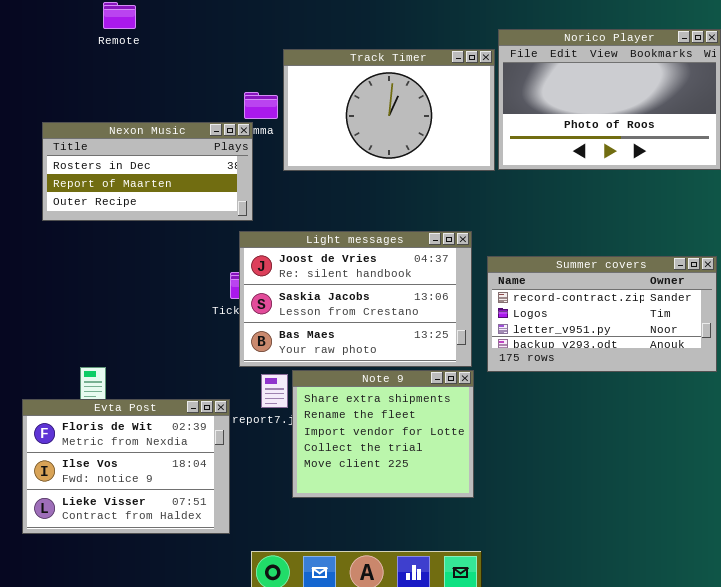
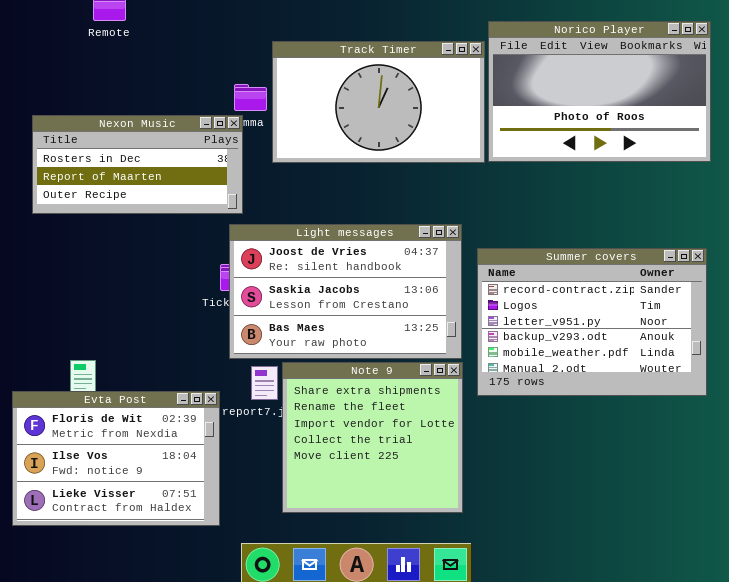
Summer covers: [487,256,717,372] -> [477,248,707,396], resized
Note 9: [292,370,474,498] -> [282,362,463,513], resized

